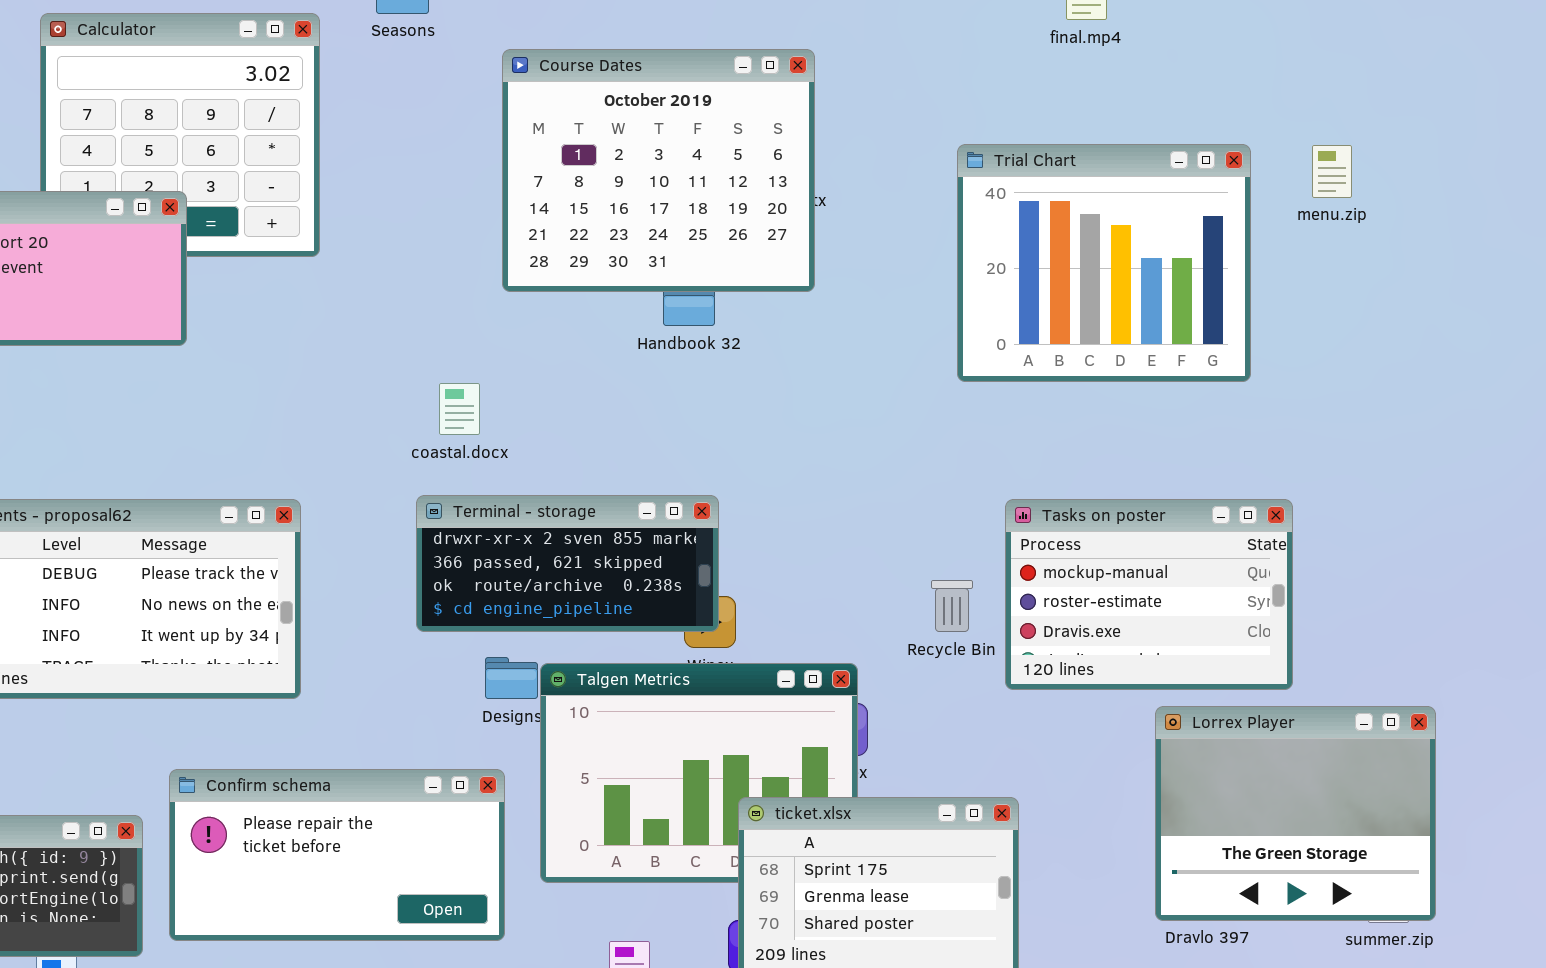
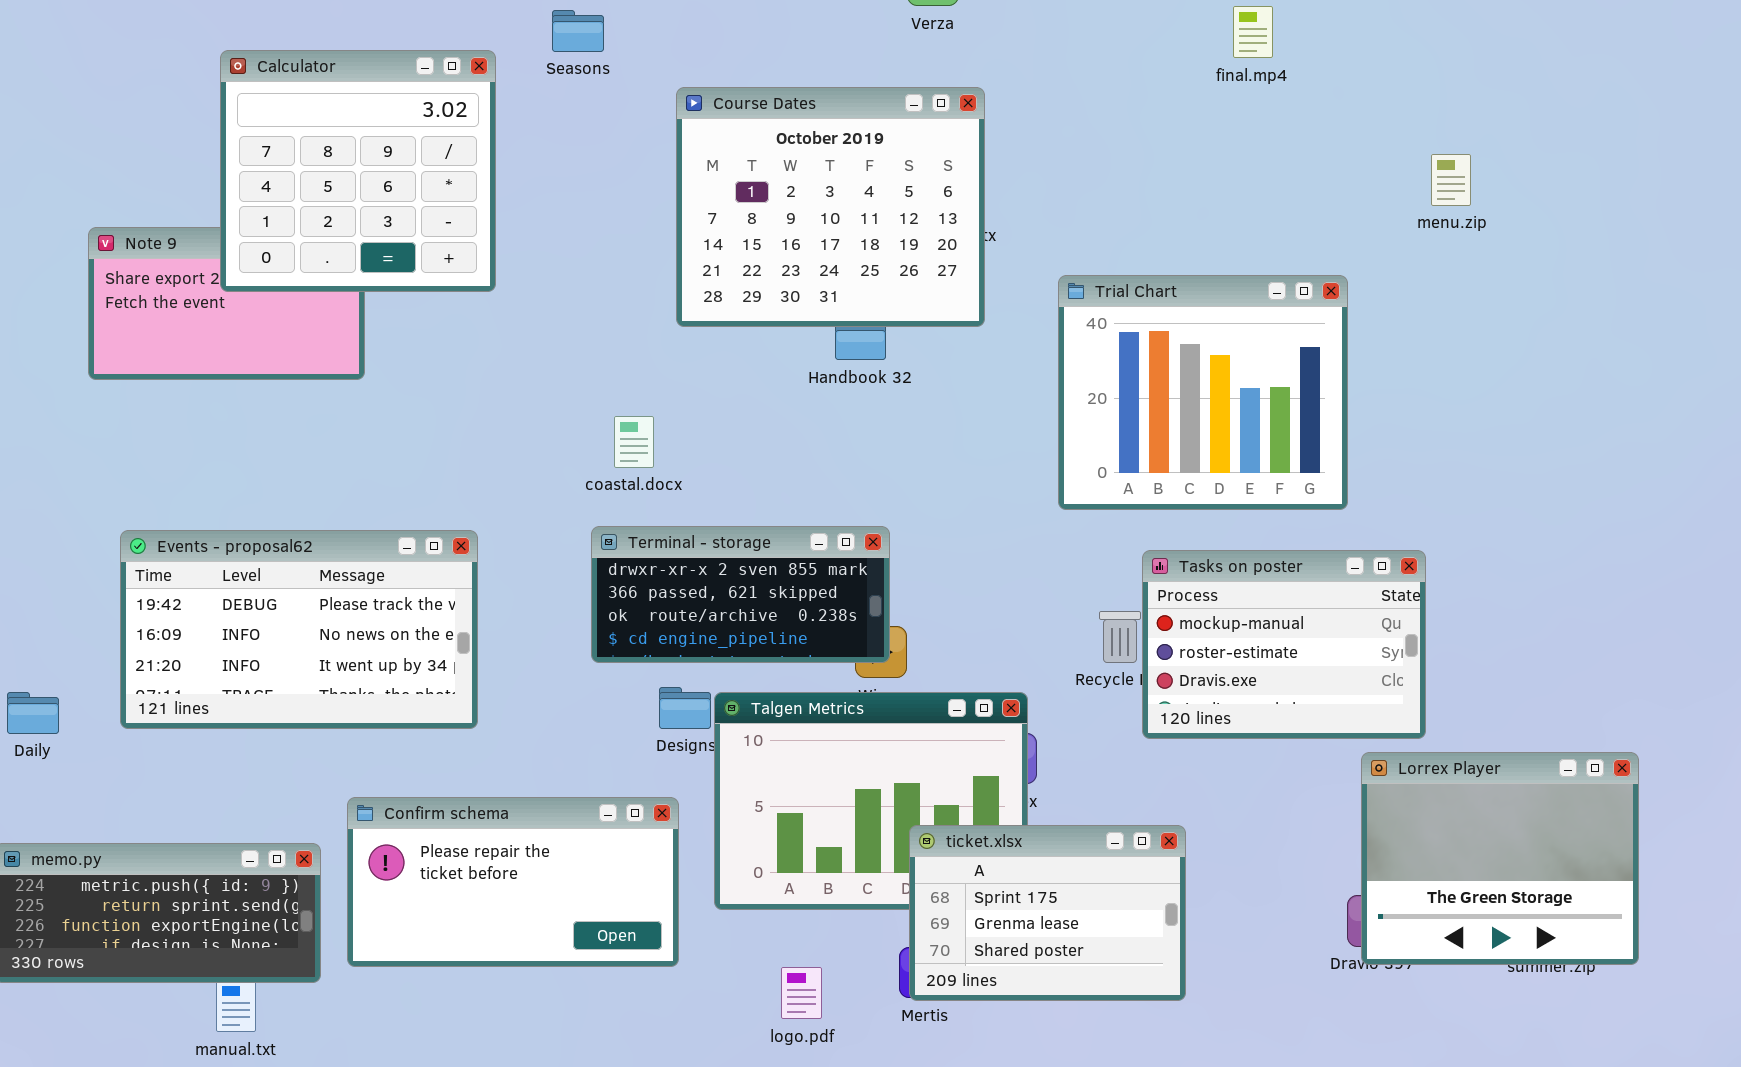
Calculator: [40,13,320,257] -> [220,50,496,292], raised
Trial Chart: [957,144,1251,382] -> [1058,275,1348,510], moved
menu.zip: [1312,145,1352,198] -> [1431,154,1471,206], moved
Tasks on poster: [1005,499,1293,690] -> [1142,550,1426,739], moved
Lorrex Player: [1155,706,1436,921] -> [1361,752,1639,965], moved

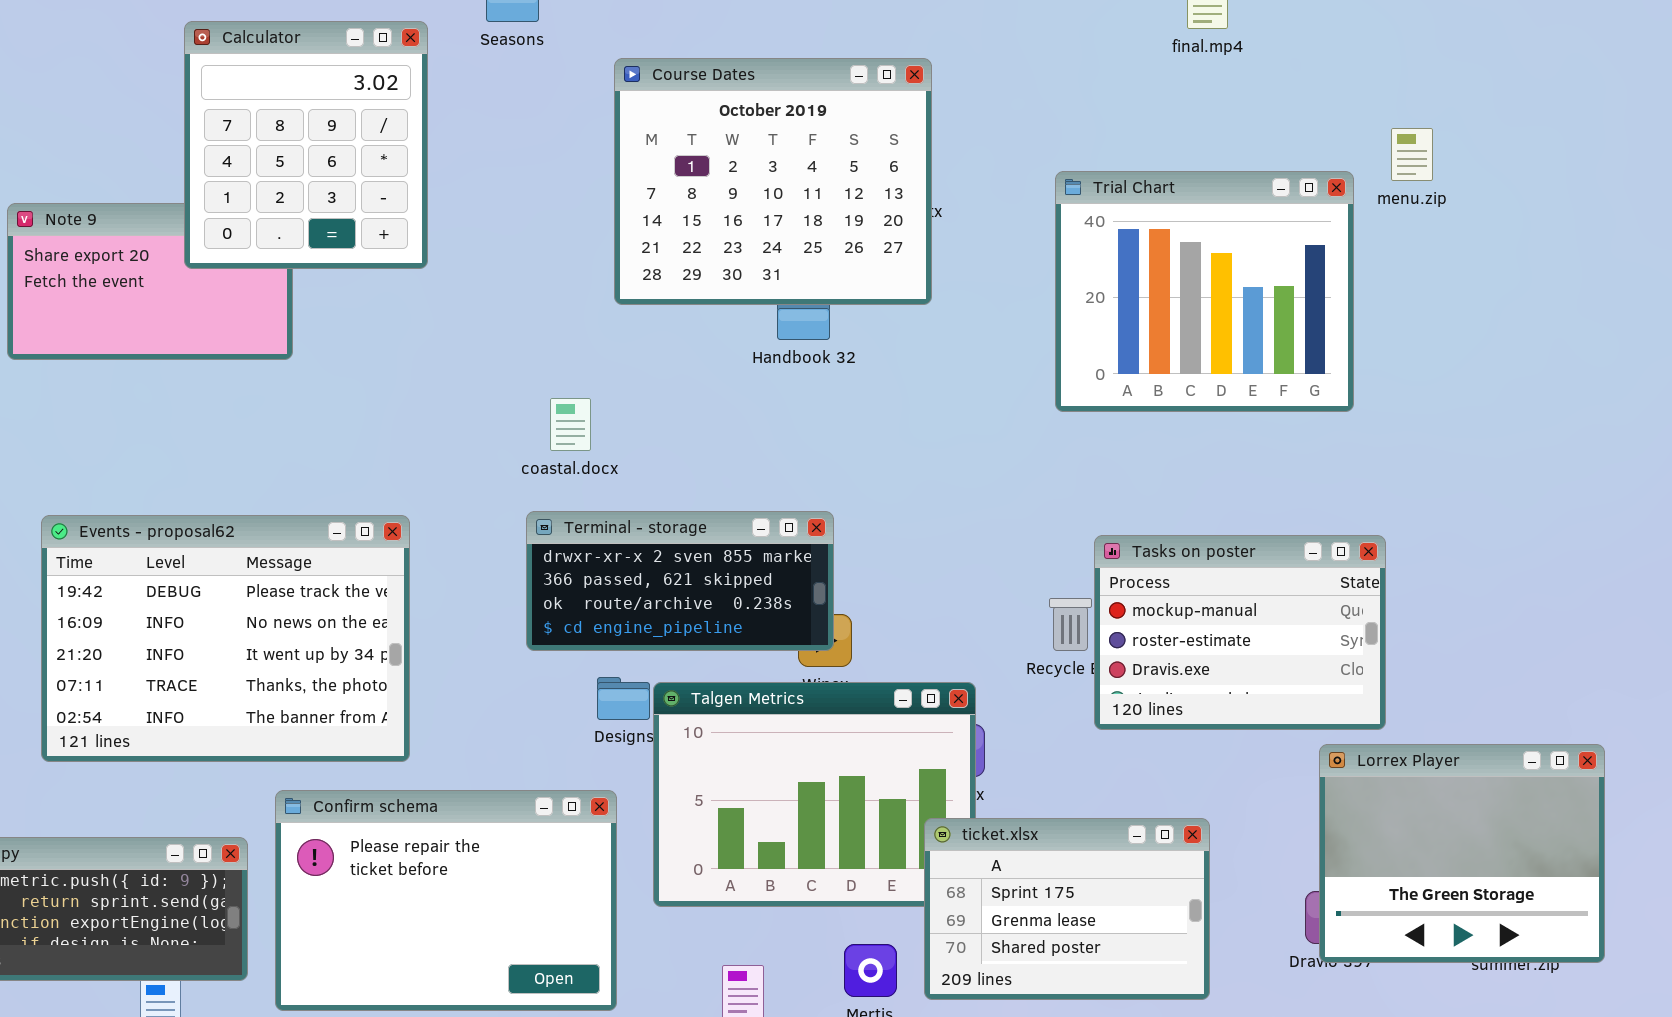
Calculator: [220,50,496,292] -> [184,21,428,269], resized
Trial Chart: [1058,275,1348,510] -> [1055,171,1354,412], moved
Events - proposal62: [120,530,478,729] -> [41,515,410,762], resized
Confirm schema: [347,797,679,967] -> [275,790,617,1011], resized
ticket.xlsx: [909,825,1186,1001] -> [924,818,1210,1000], moved

